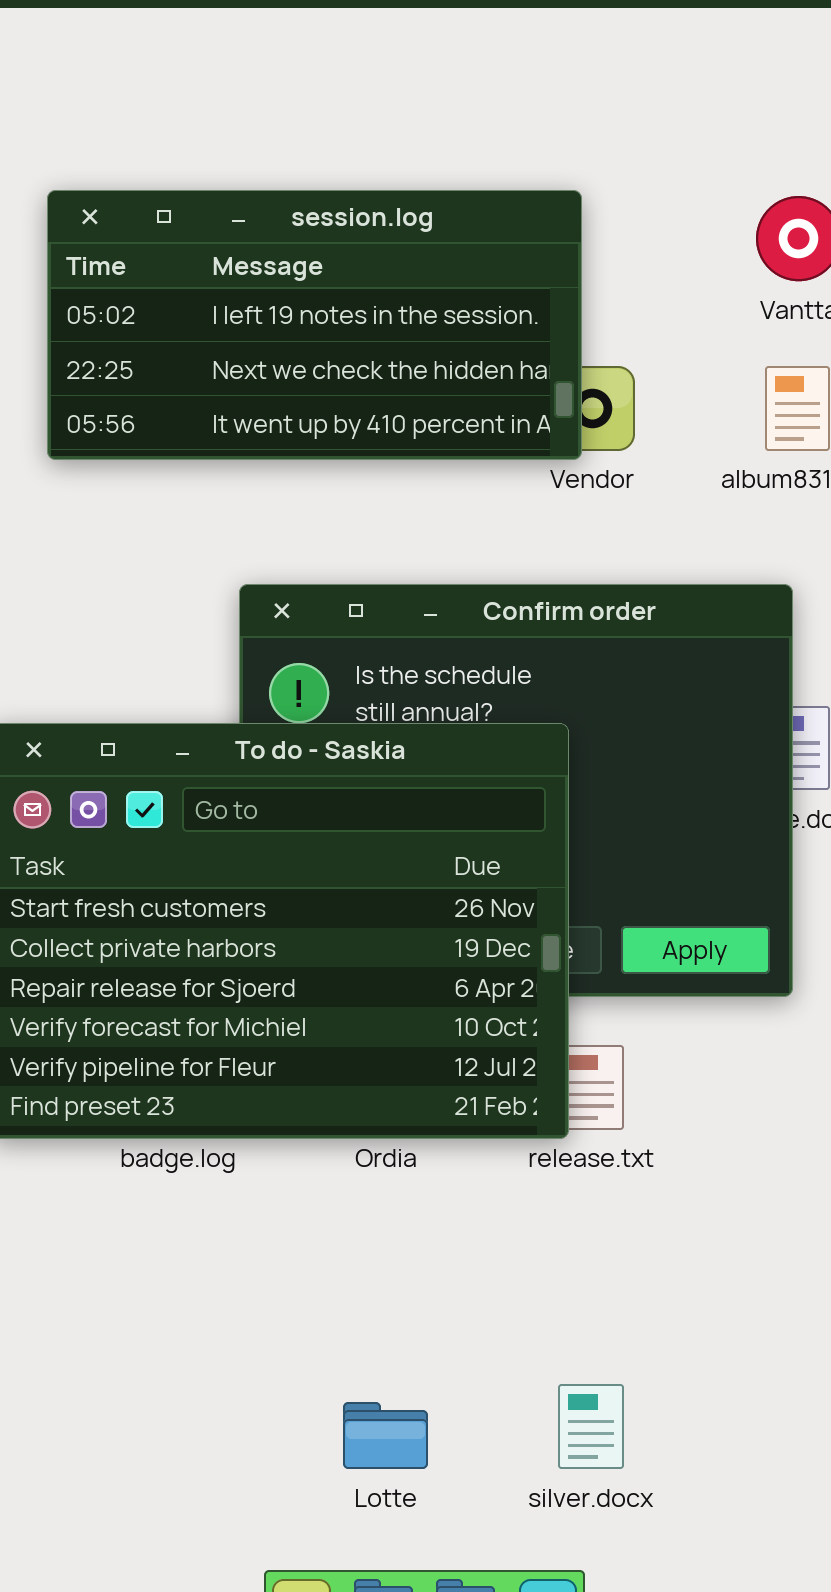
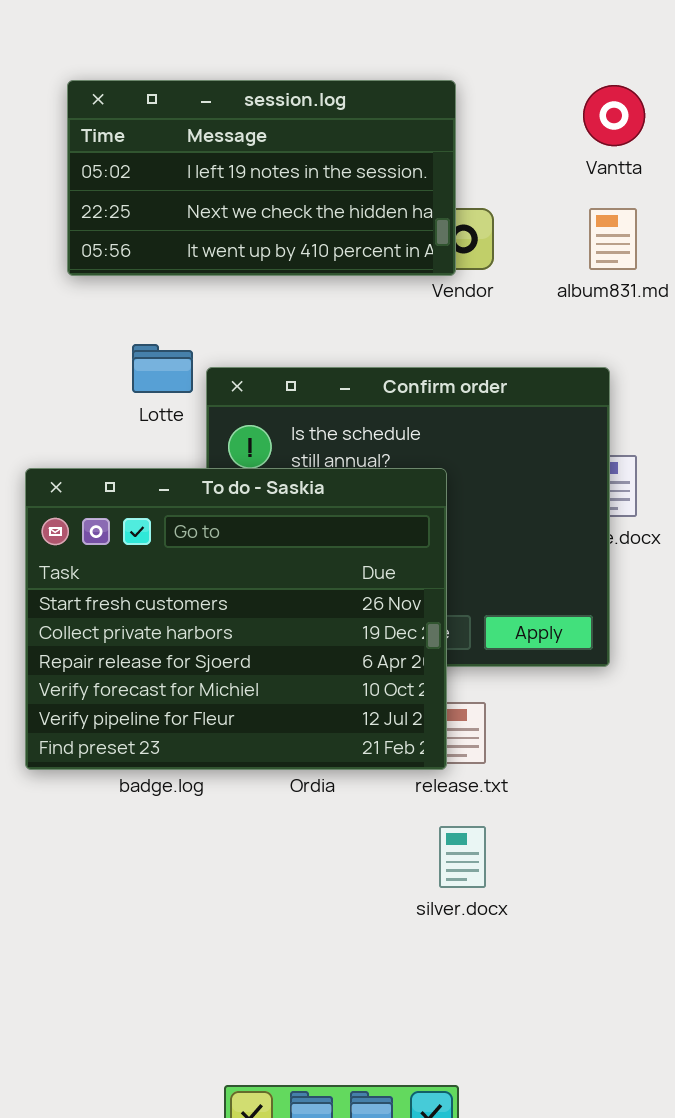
silver.docx: [558,1384,624,1469] -> [439,826,486,888], moved
Lotte: [343,1402,428,1469] -> [132,344,193,393], moved

